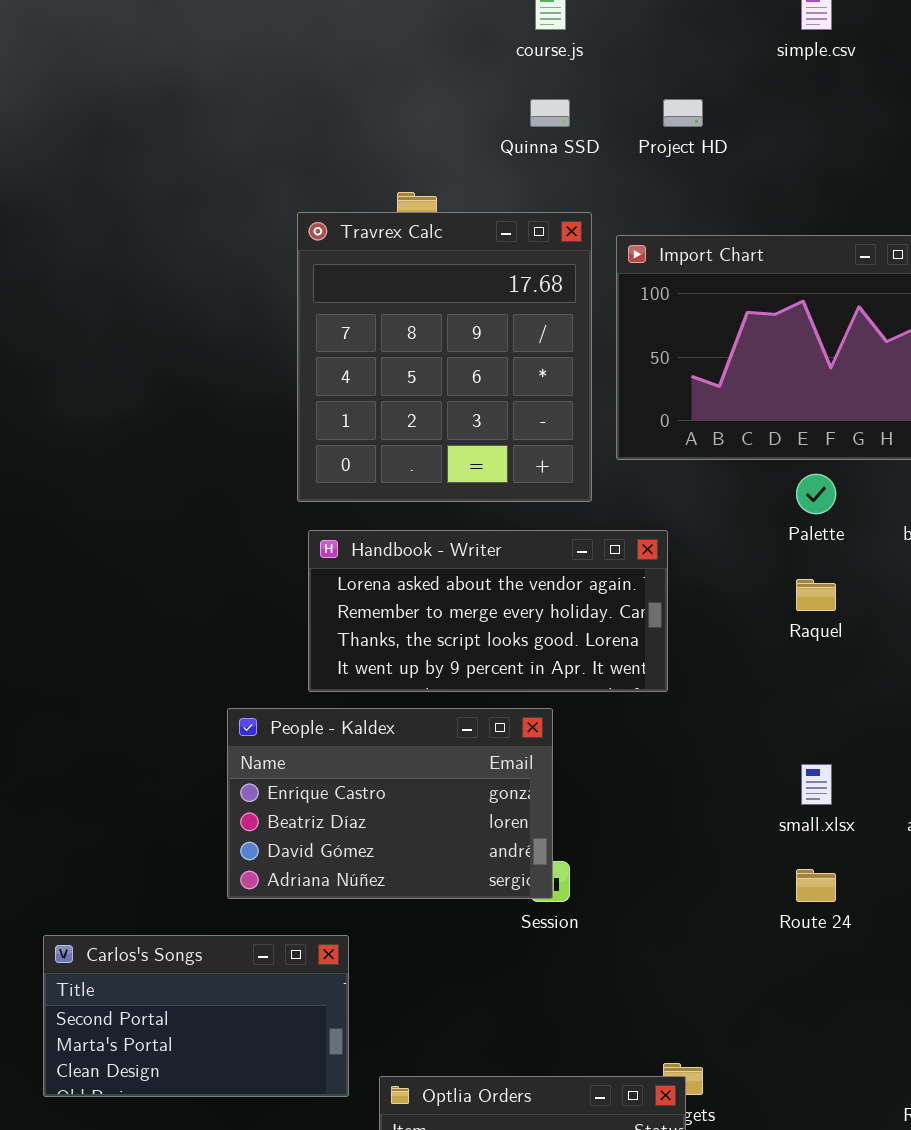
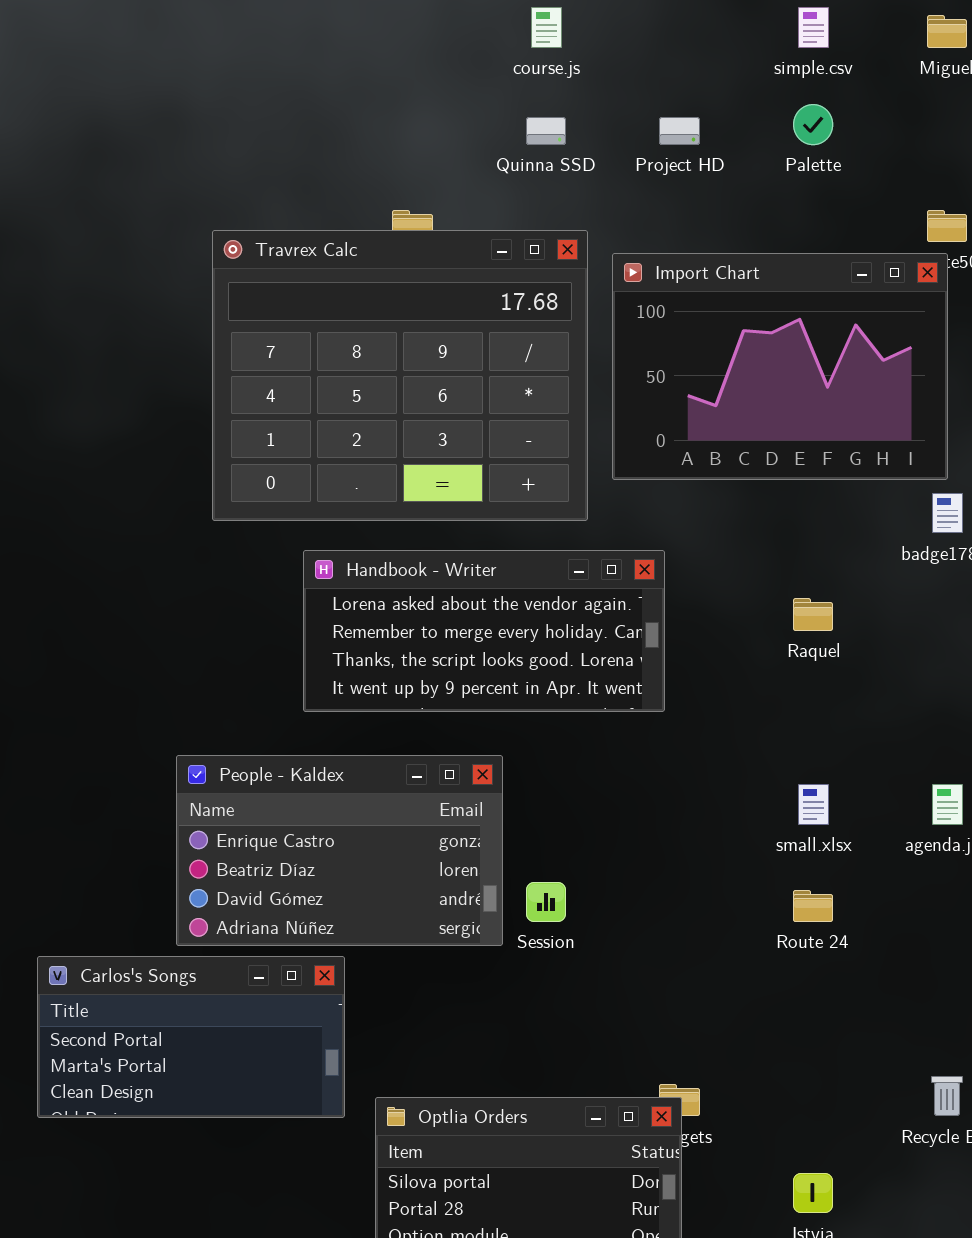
Travrex Calc: [297,212,592,502] -> [212,230,588,521], resized
Palette: [796,474,836,514] -> [793,104,833,145], moved
People - Kaldex: [227,708,553,899] -> [176,755,503,946], moved

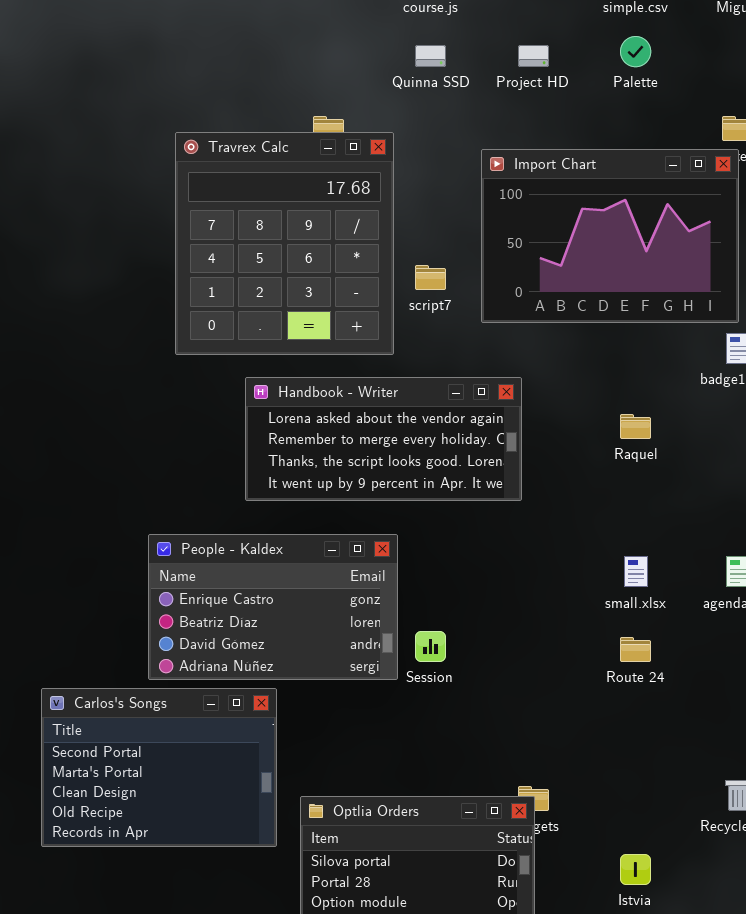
Travrex Calc: [212,230,588,521] -> [175,132,394,355], resized
Carlos's Songs: [37,956,345,1118] -> [41,688,277,847], resized

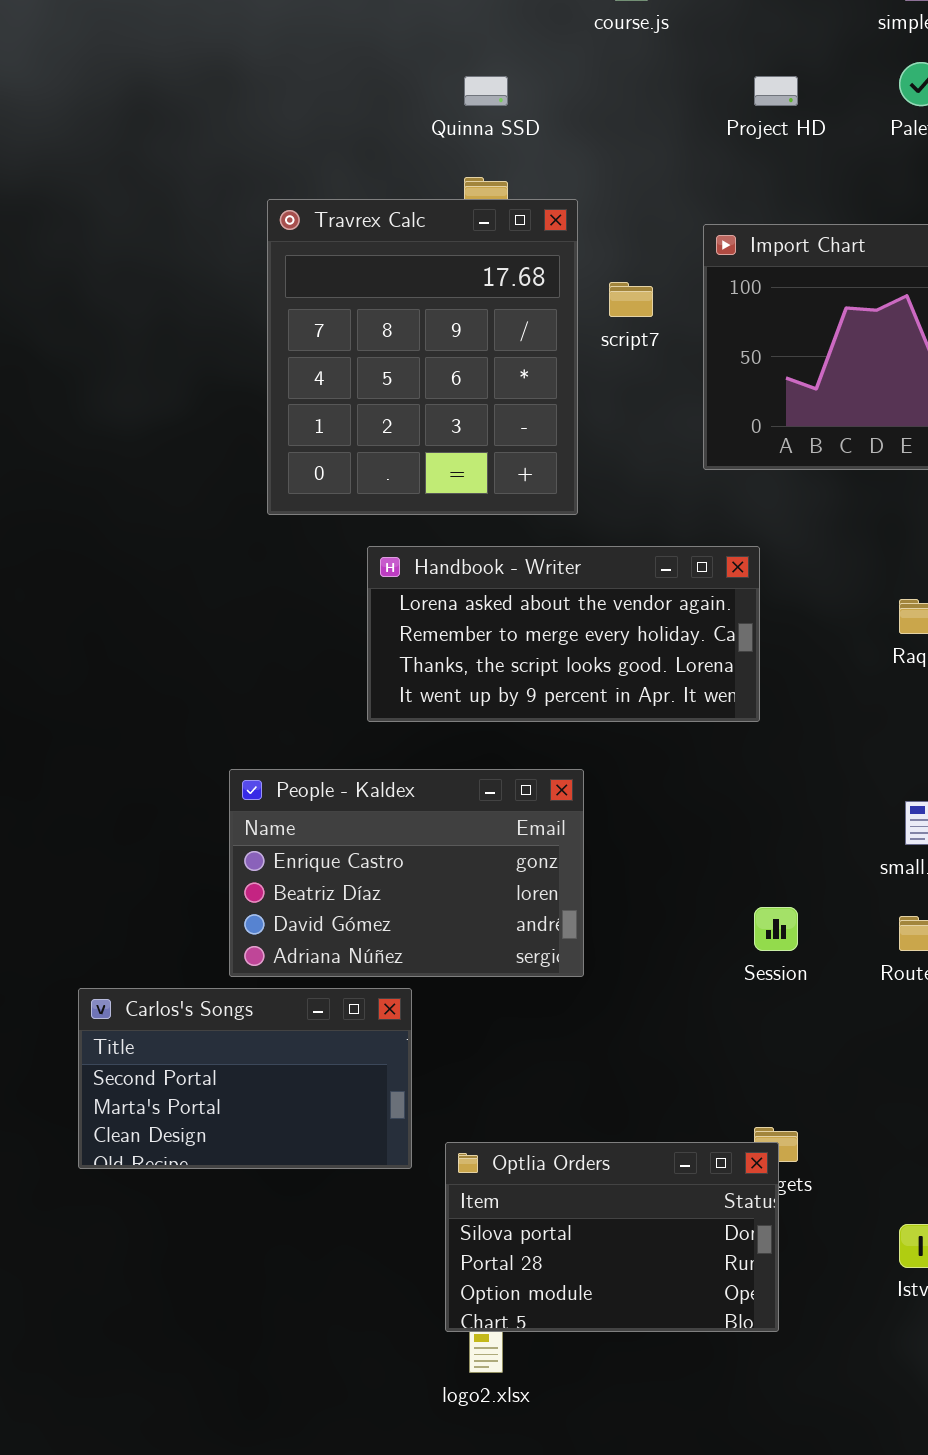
Quinna SSD: [415,45,446,67] -> [464,76,508,106], moved
script7: [415,265,446,290] -> [609,282,653,317], moved
Session: [415,631,446,662] -> [754,907,798,951], moved
Carlos's Songs: [41,688,277,847] -> [78,988,412,1169], resized

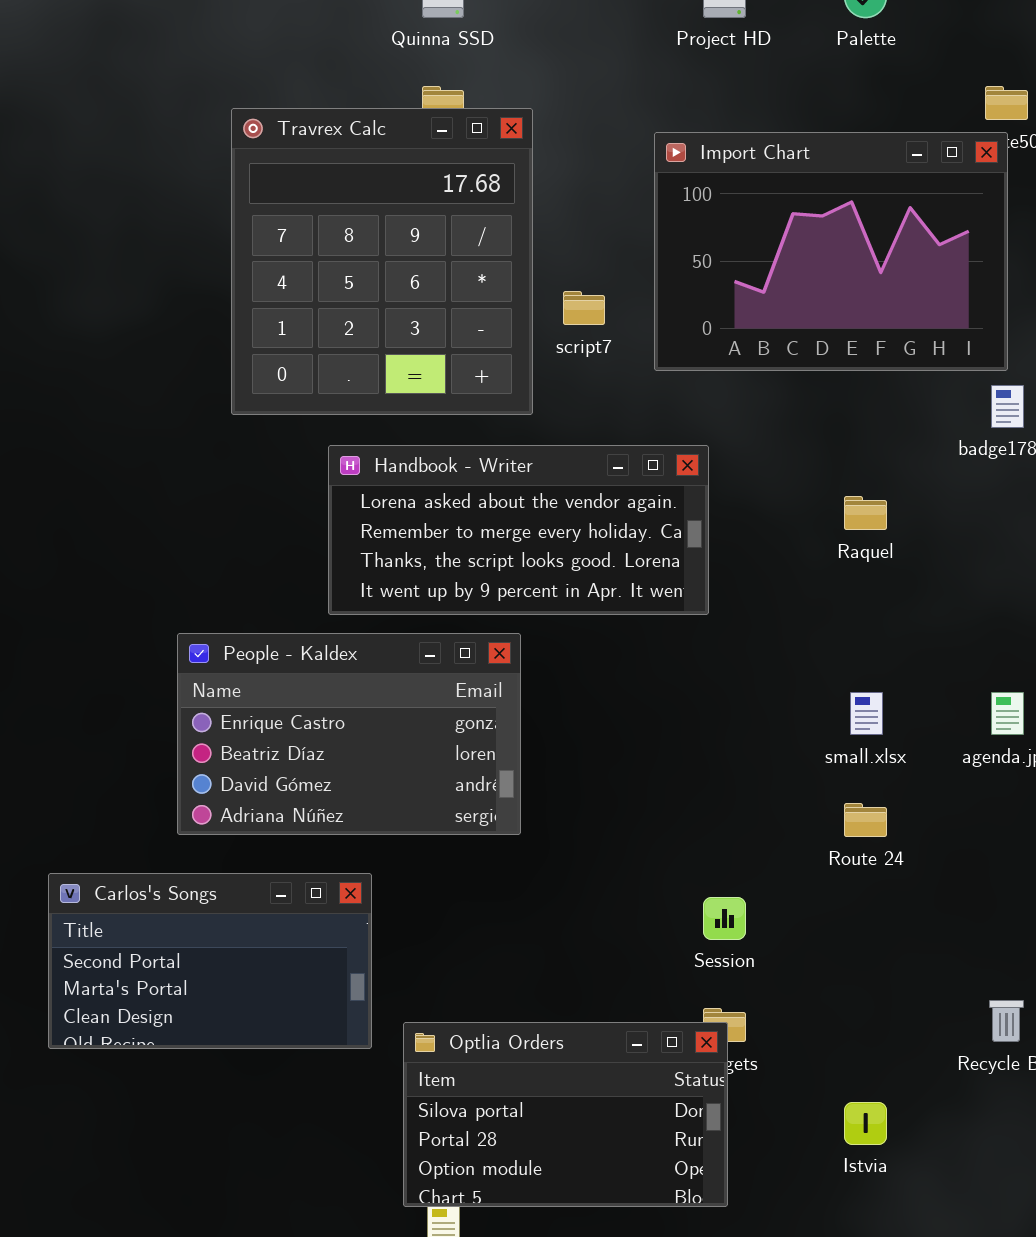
script7: [609,282,653,317] -> [563,291,605,325], moved
People - Kaldex: [229,769,584,977] -> [177,633,521,835], moved
Session: [754,907,798,951] -> [703,897,746,940], moved

